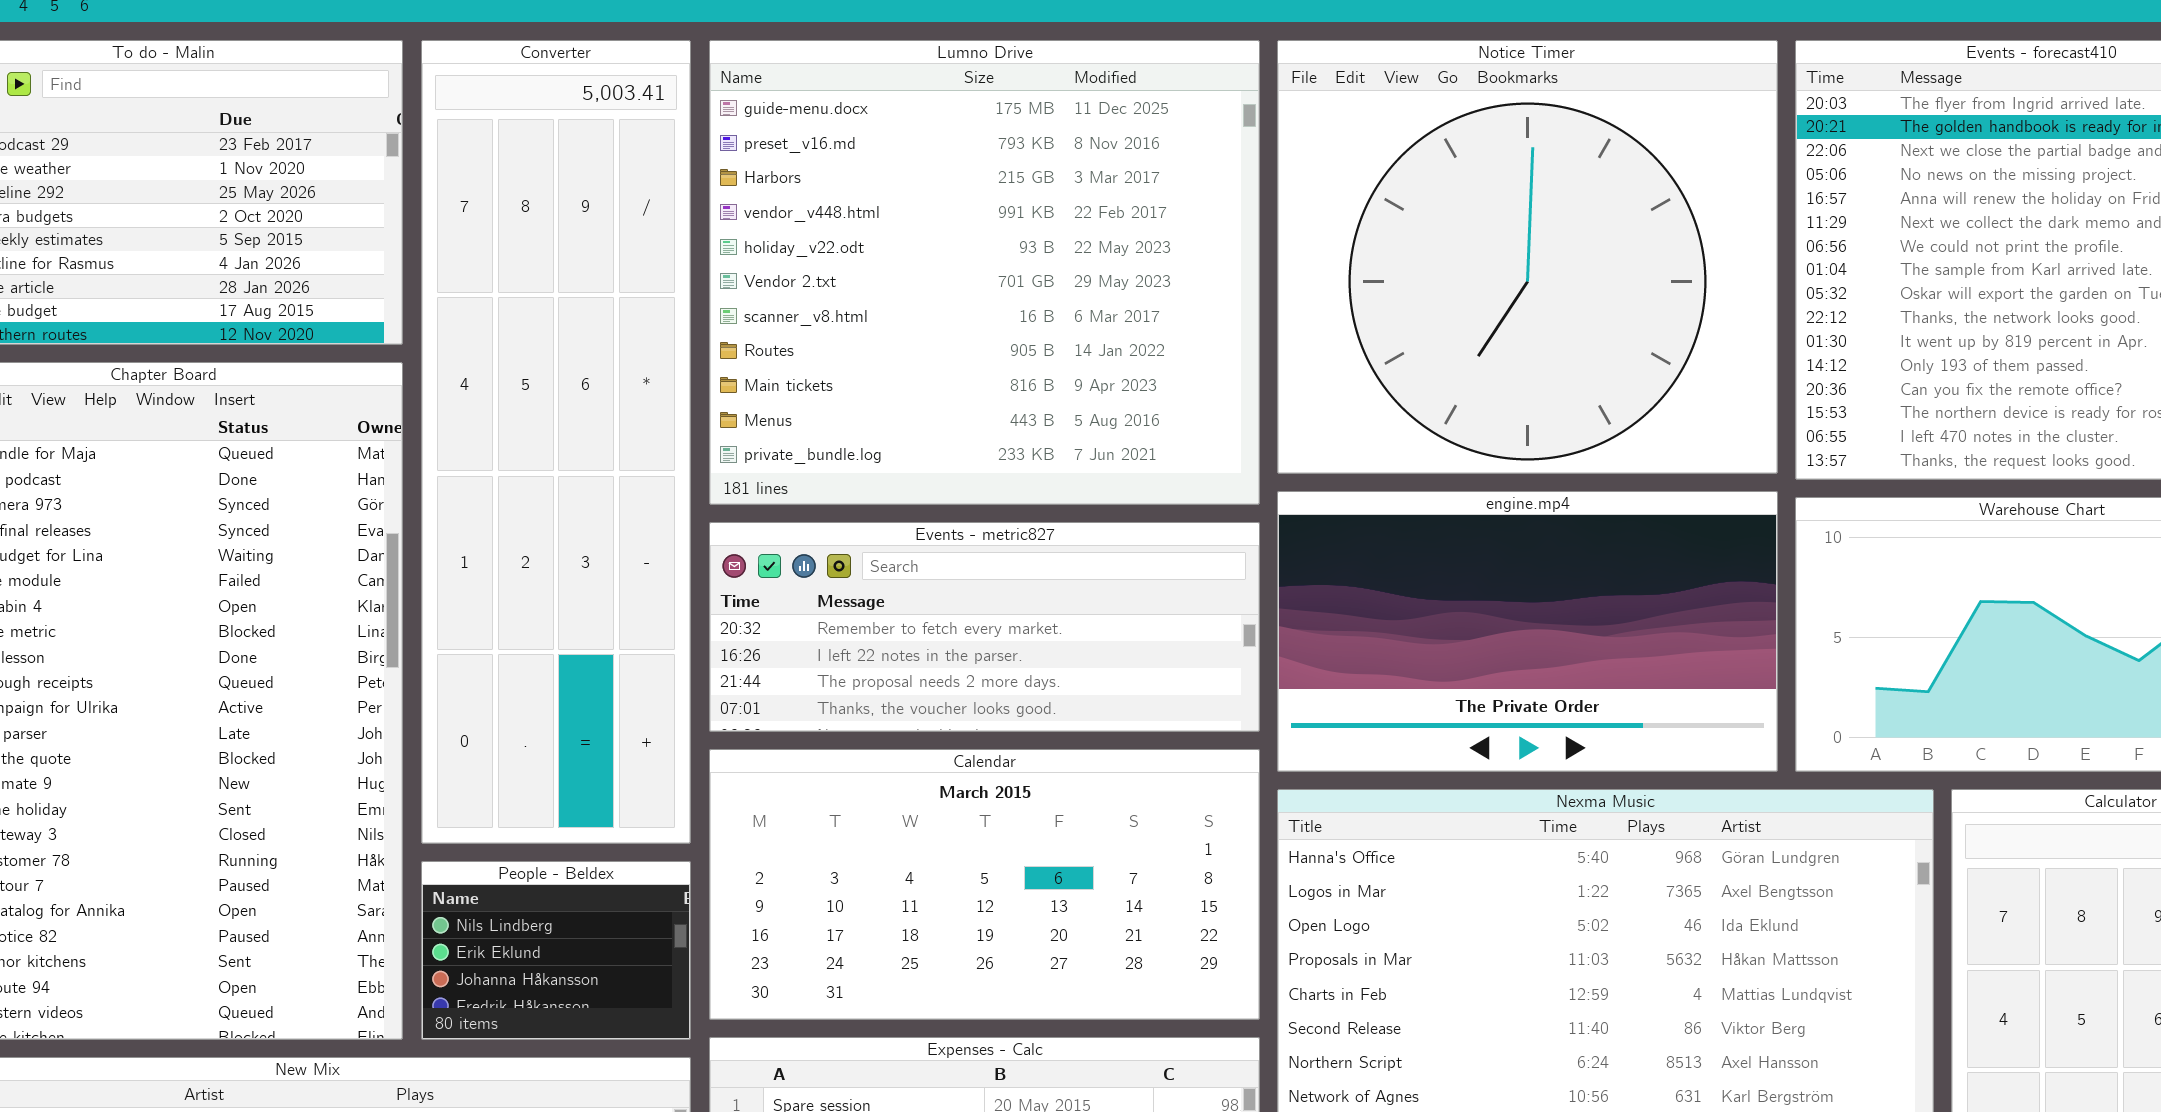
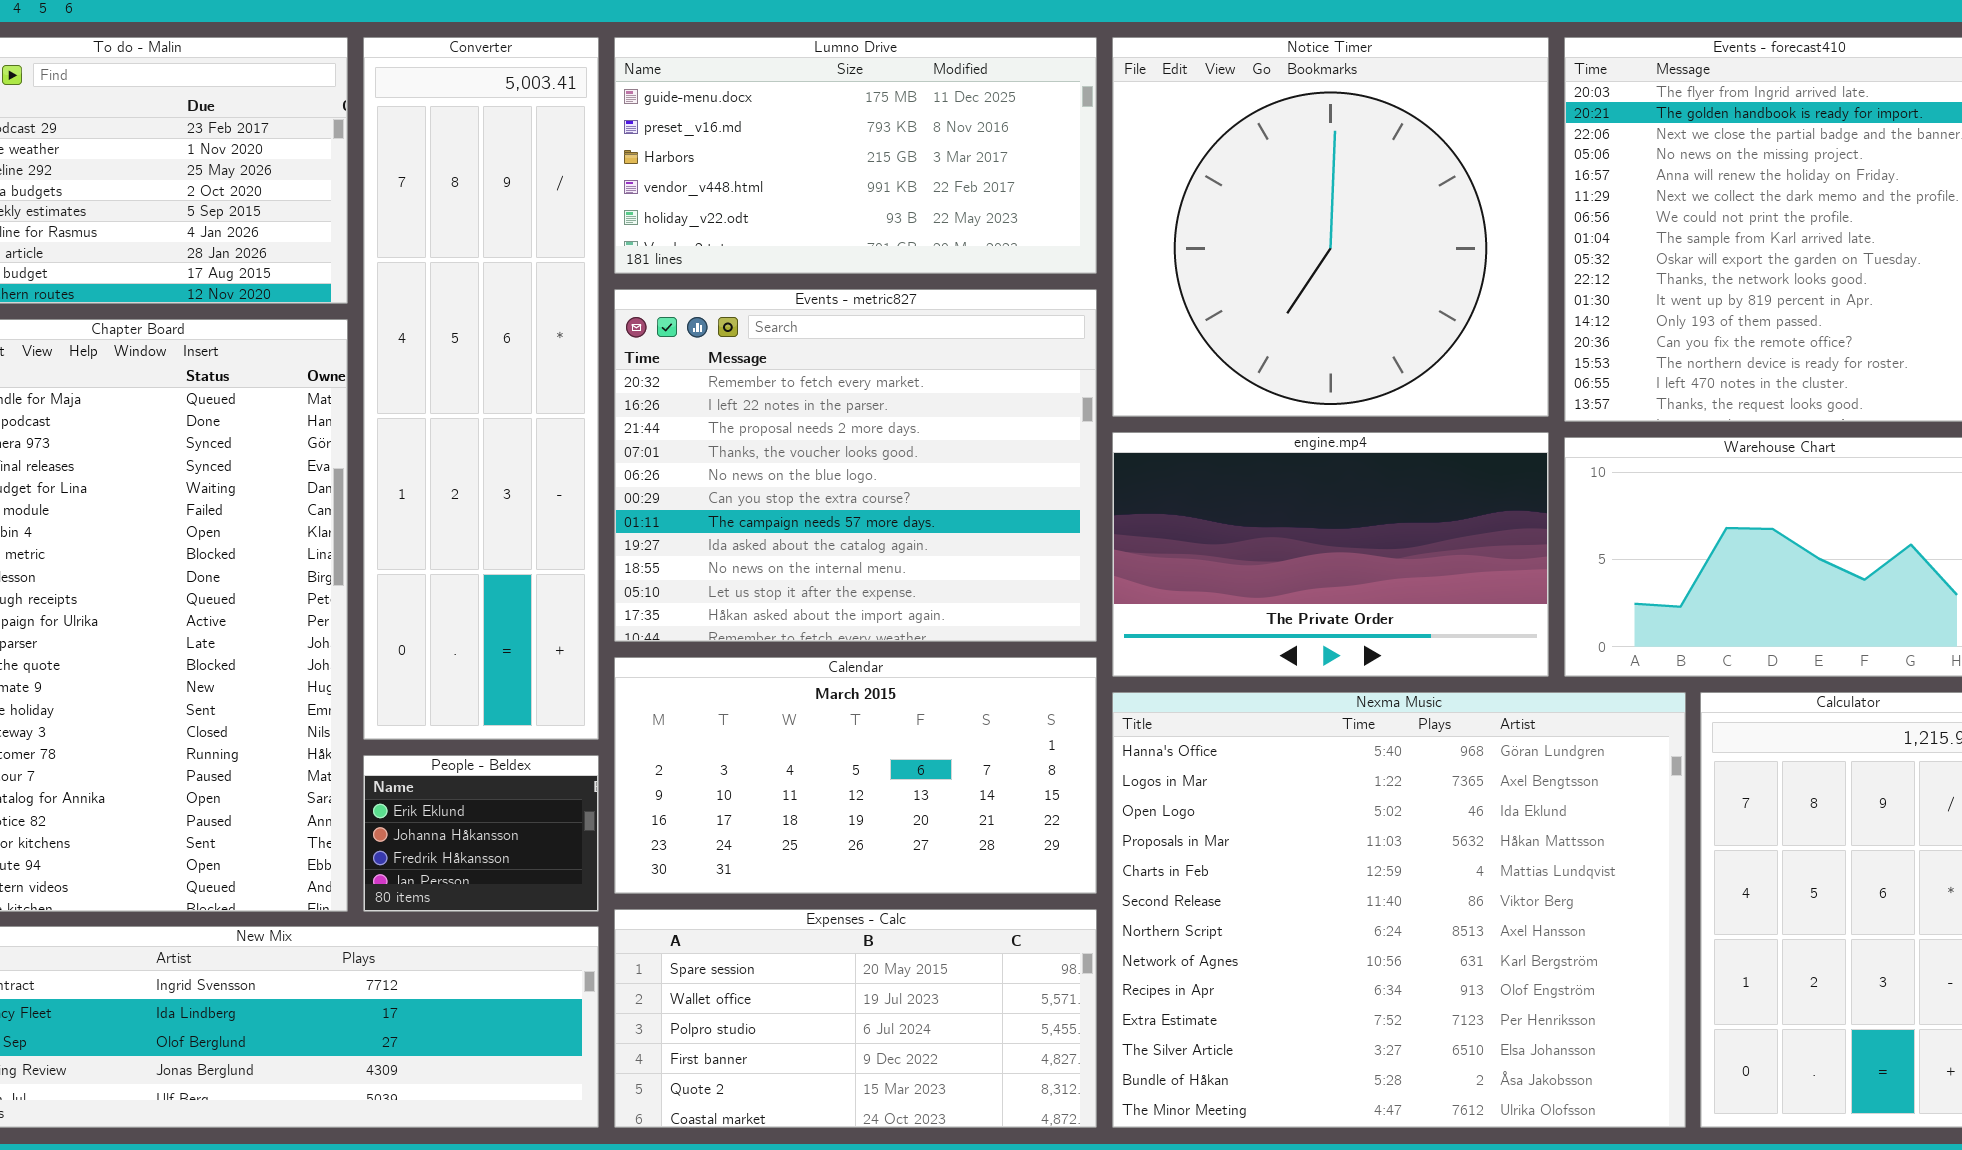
Lumno Drive: [709,40,1260,505] -> [614,37,1097,274], resized
Events - metric827: [709,522,1260,732] -> [614,289,1097,642], resized
People - Beldex: [421,861,691,1040] -> [363,755,599,912], scrolled down 1 row

